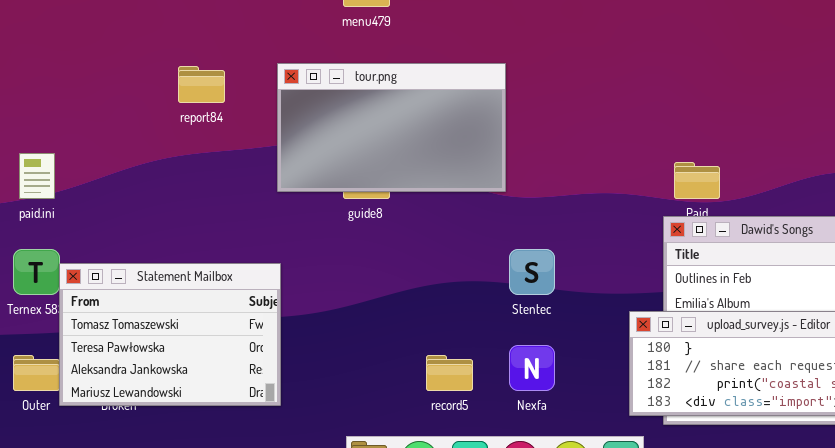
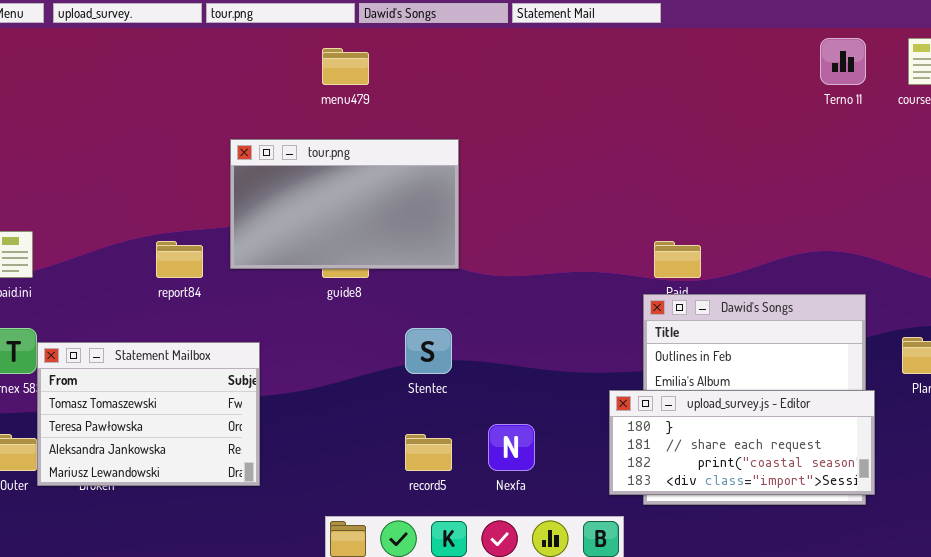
tour.png: [277,63,506,192] -> [230,139,459,269], moved
report84: [178,66,225,103] -> [156,241,203,278], moved
Stentec: [509,249,555,295] -> [405,328,452,374], moved

